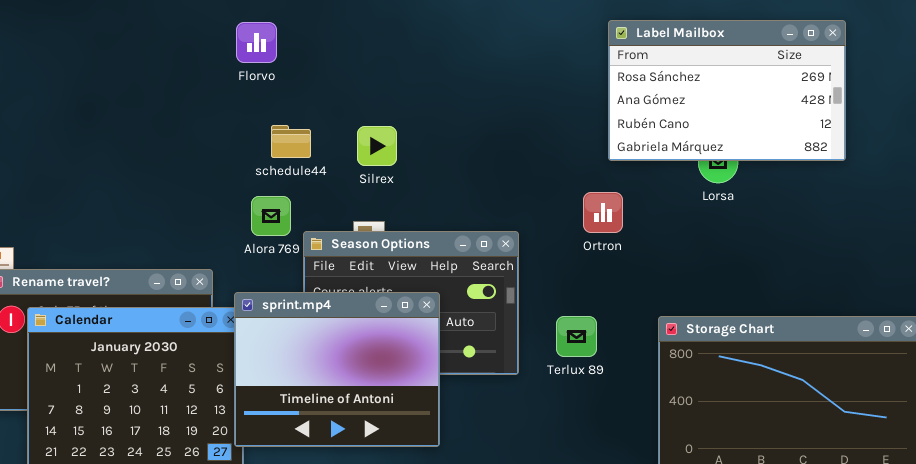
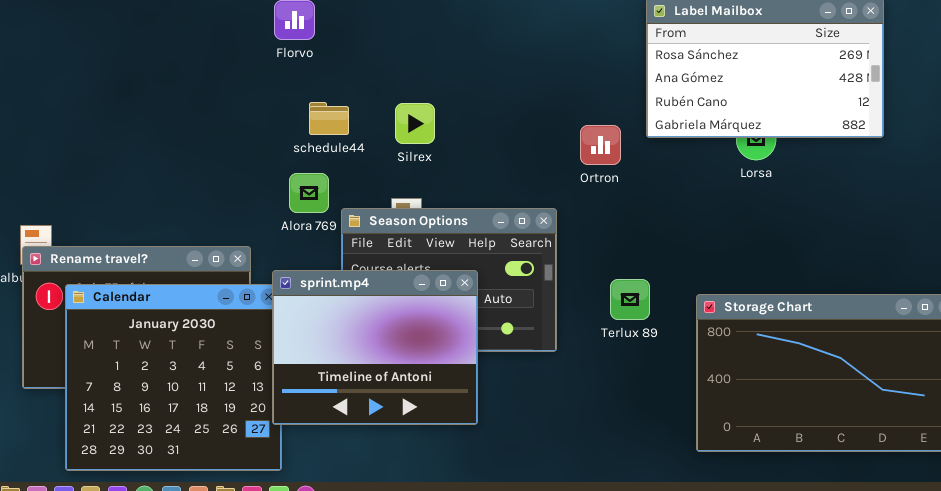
Ortron: [583,192,623,233] -> [580,125,621,165], moved
Terlux 89: [556,316,597,357] -> [610,279,650,320], moved

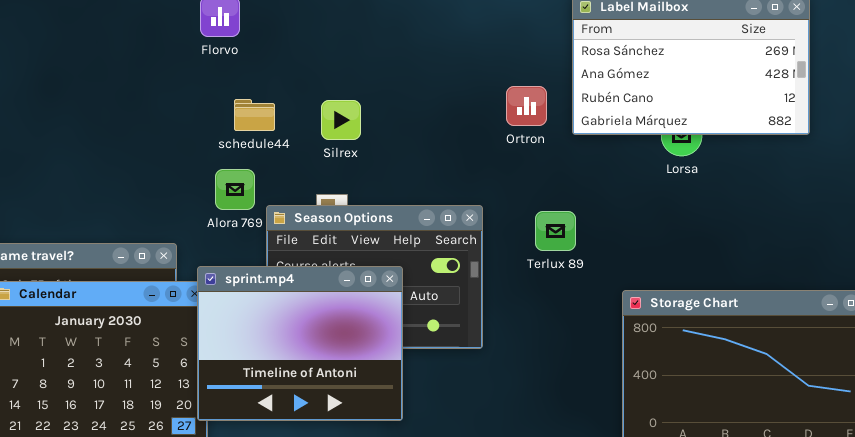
Ortron: [580,125,621,165] -> [506,86,547,126], moved
Terlux 89: [610,279,650,320] -> [535,211,576,251], moved

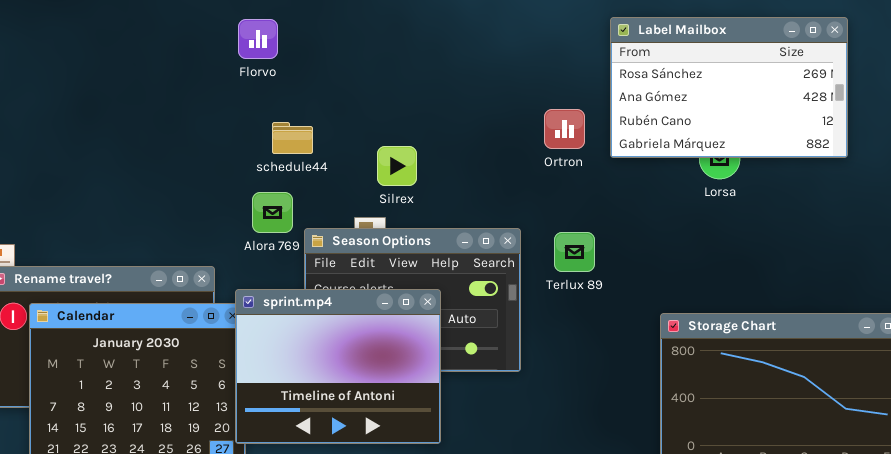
Silrex: [321,100,361,140] -> [377,146,417,186], moved
Terlux 89: [535,211,576,251] -> [554,232,595,272], moved

